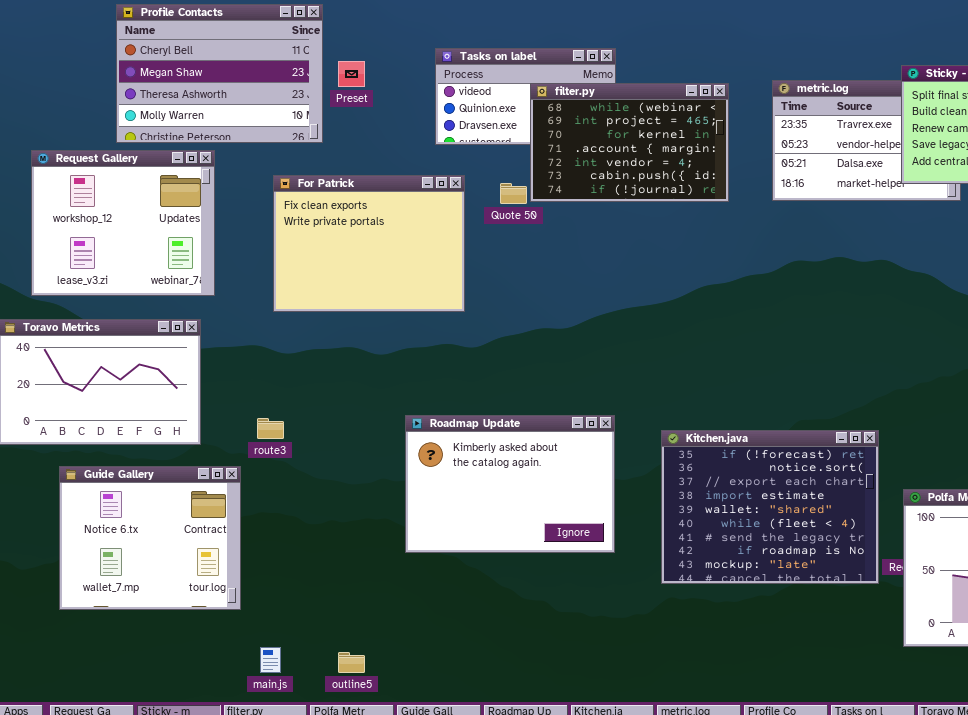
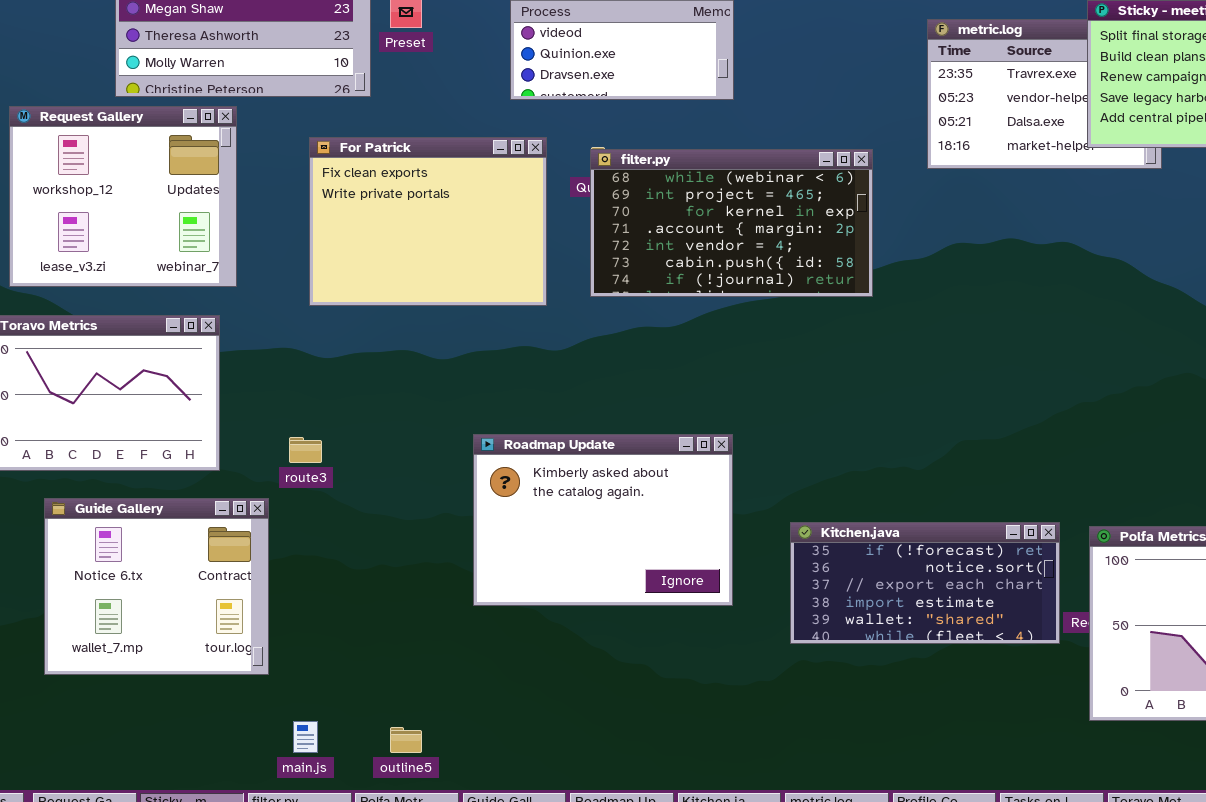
filter.py: [530,83,729,202] -> [590,149,873,297], moved, resized
Kitchen.java: [661,430,879,584] -> [790,522,1060,644], resized

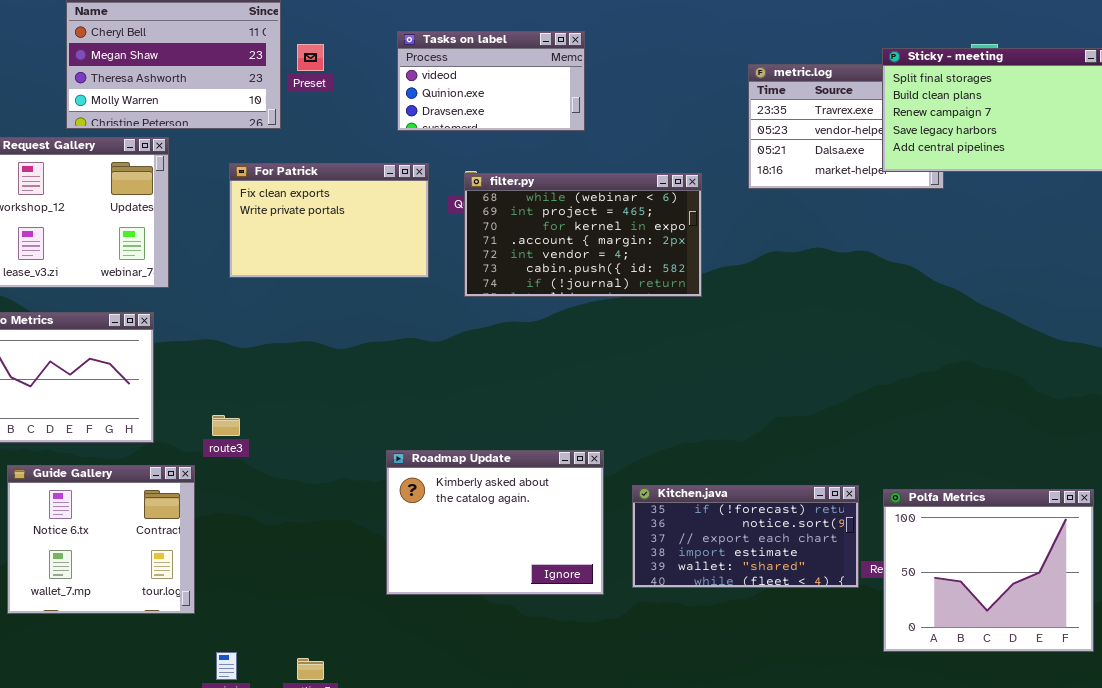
For Patrick: [309,137,547,306] -> [229,163,429,278], resized
Roadmap Update: [473,434,733,606] -> [386,450,604,595], moved

